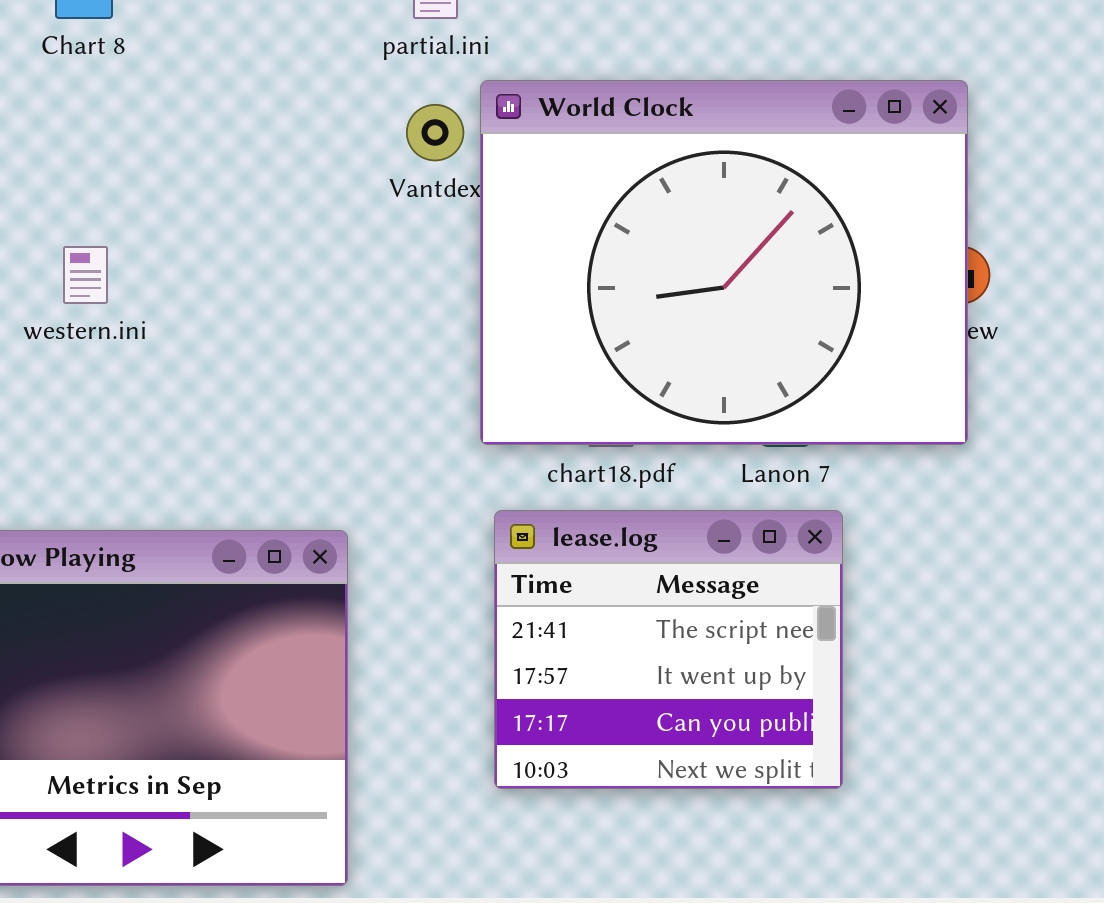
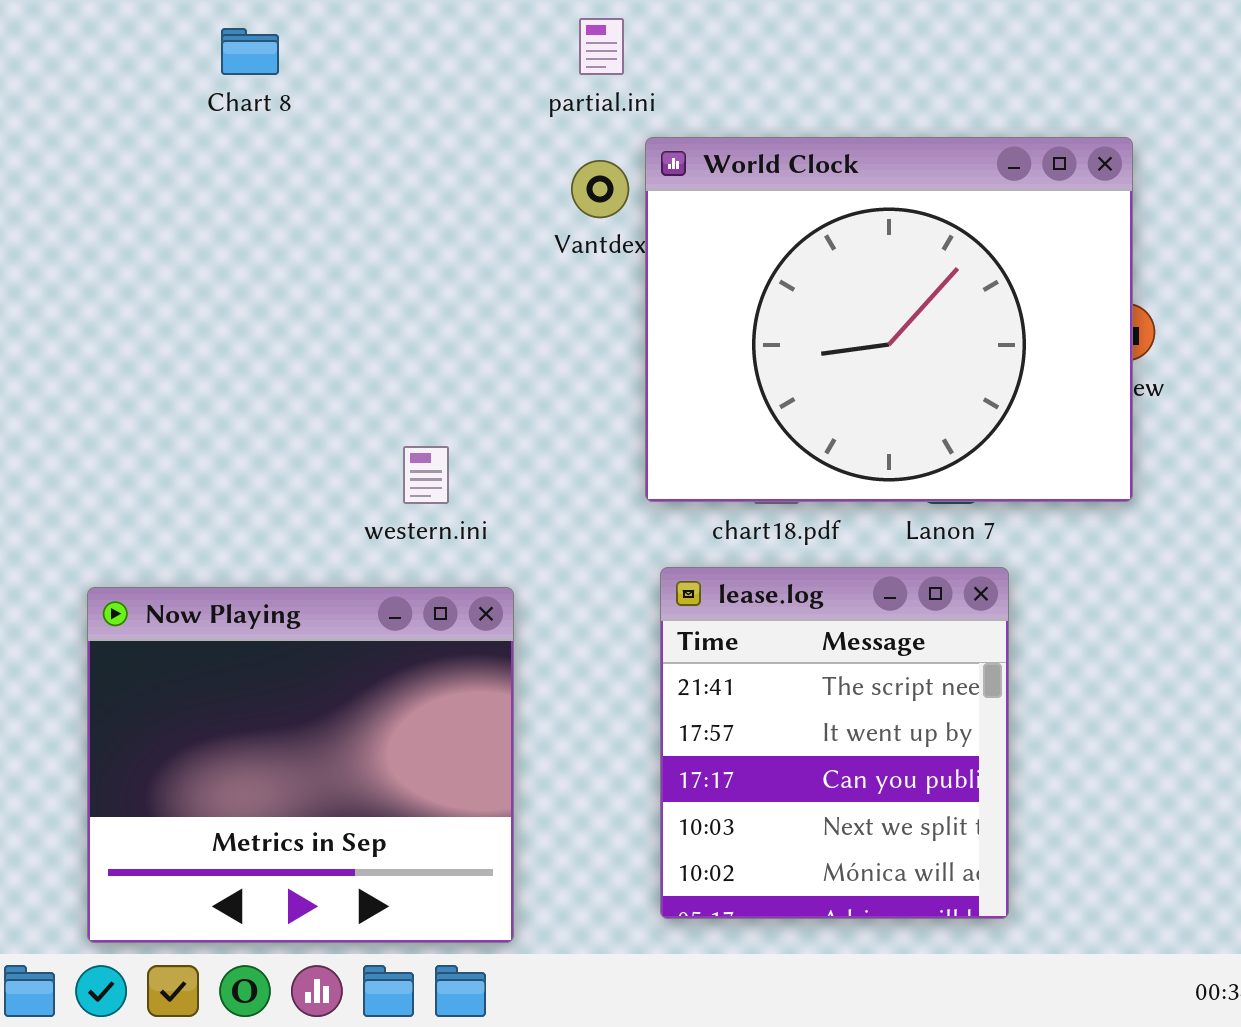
western.ini: [63,246,108,304] -> [403,446,449,504], moved
lease.log: [494,510,843,789] -> [660,567,1009,919], resized

